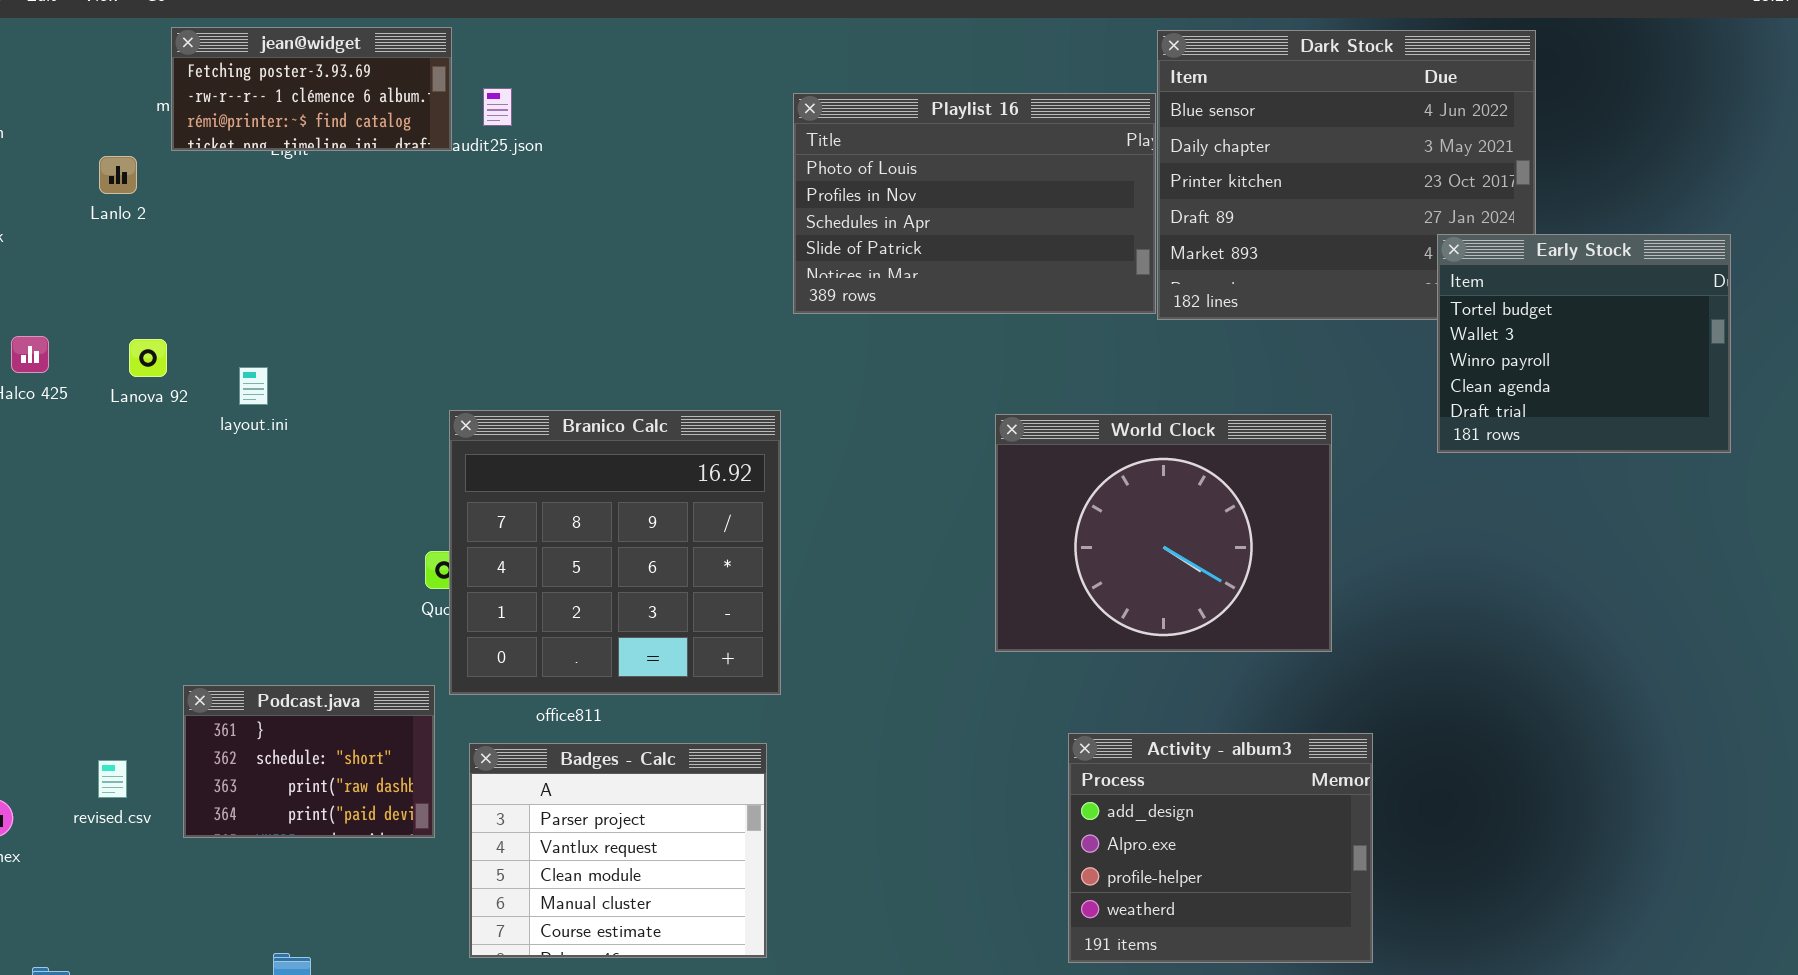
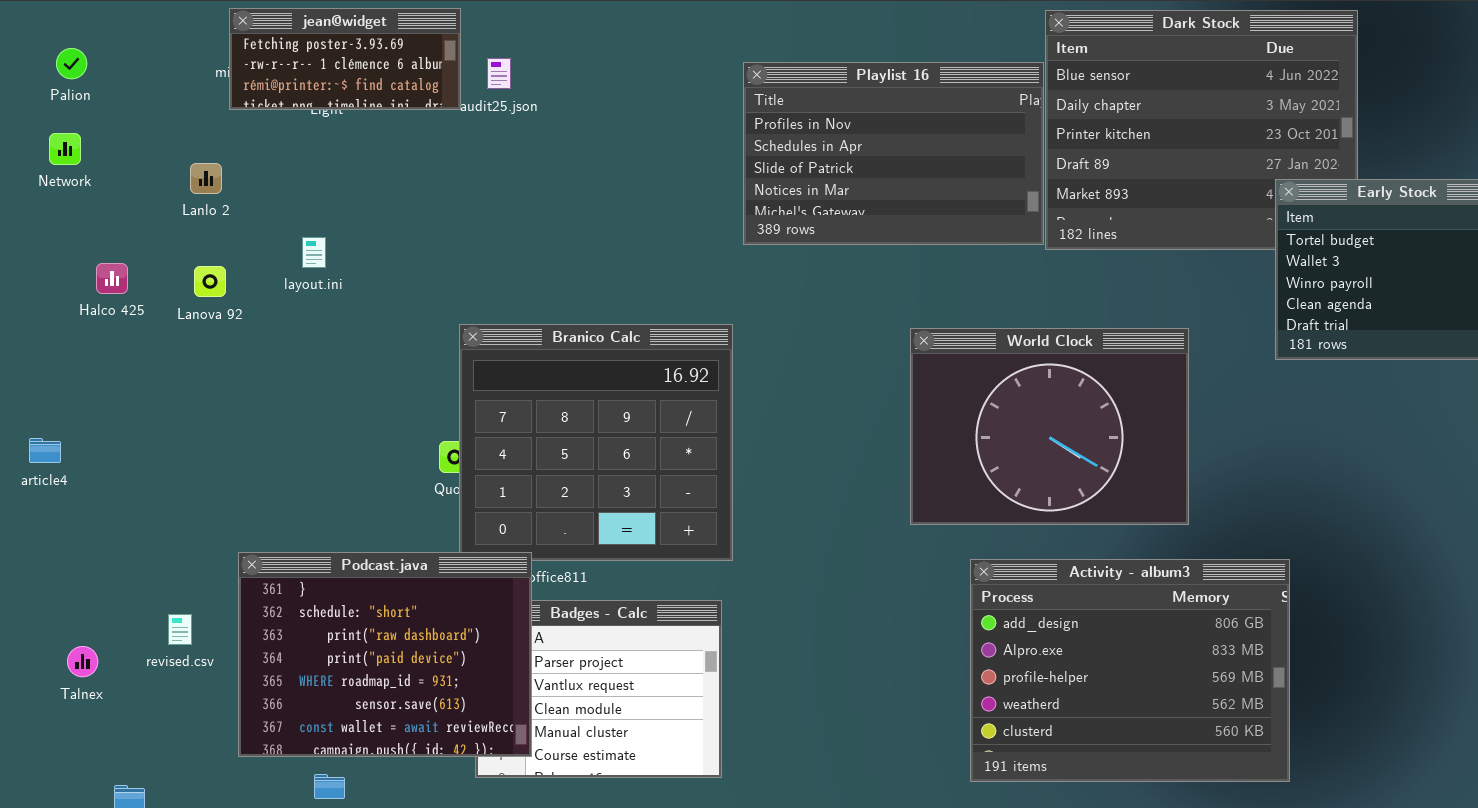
Playlist 16: [793,93,1156,314] -> [743,62,1044,245], scrolled down 1 row
Lanlo 2: [99,156,137,194] -> [190,163,222,194], moved
layout.ini: [239,367,268,405] -> [302,237,326,268], moved
Podcast.java: [183,685,435,838] -> [238,552,532,757], resized
Activity - album3: [1068,733,1373,963] -> [970,559,1290,782], resized

